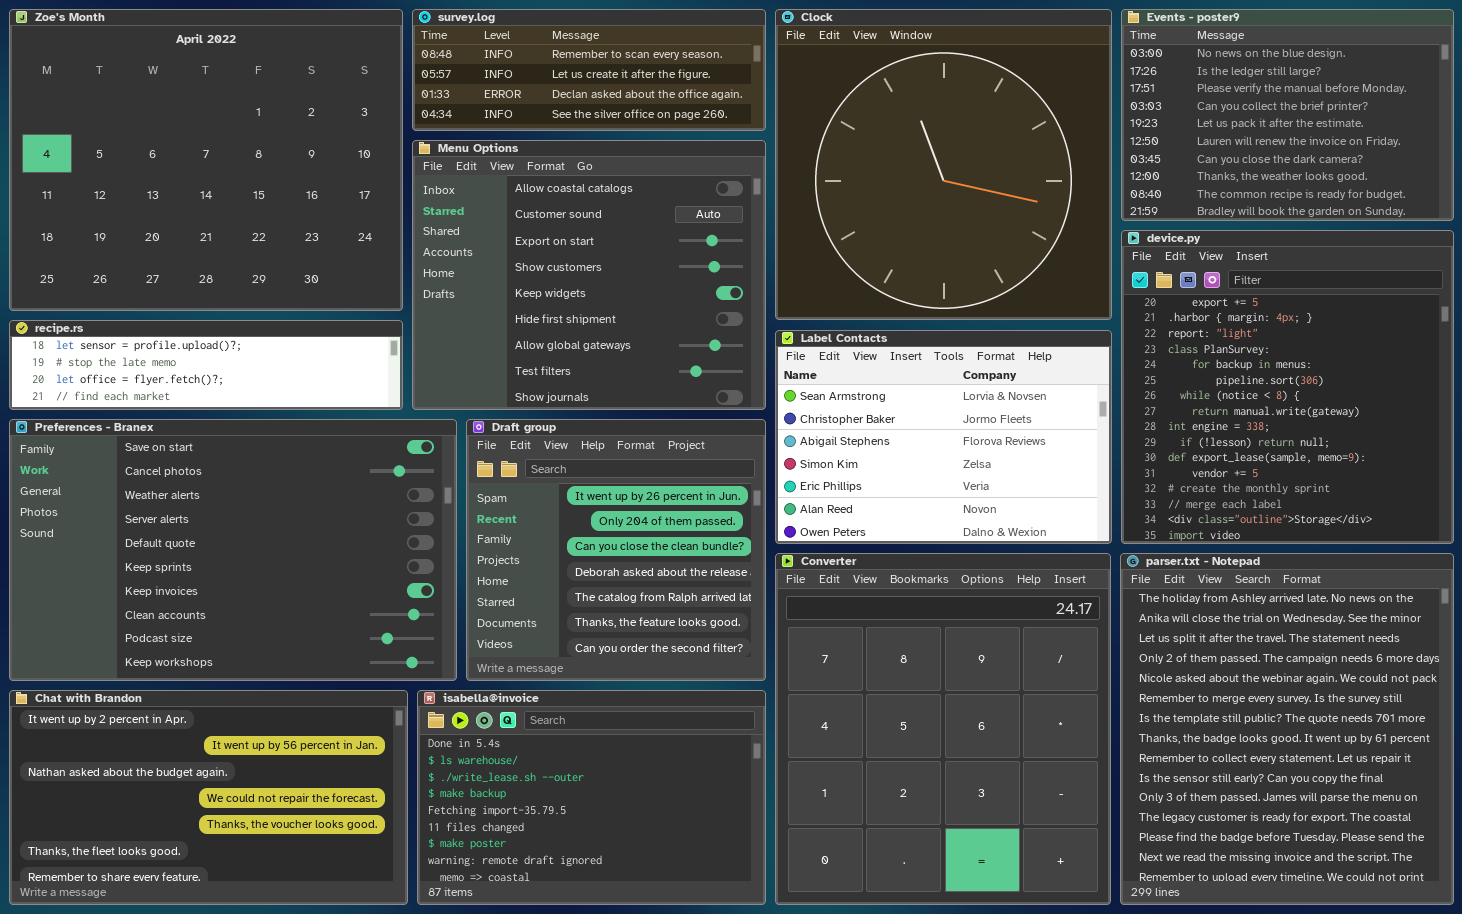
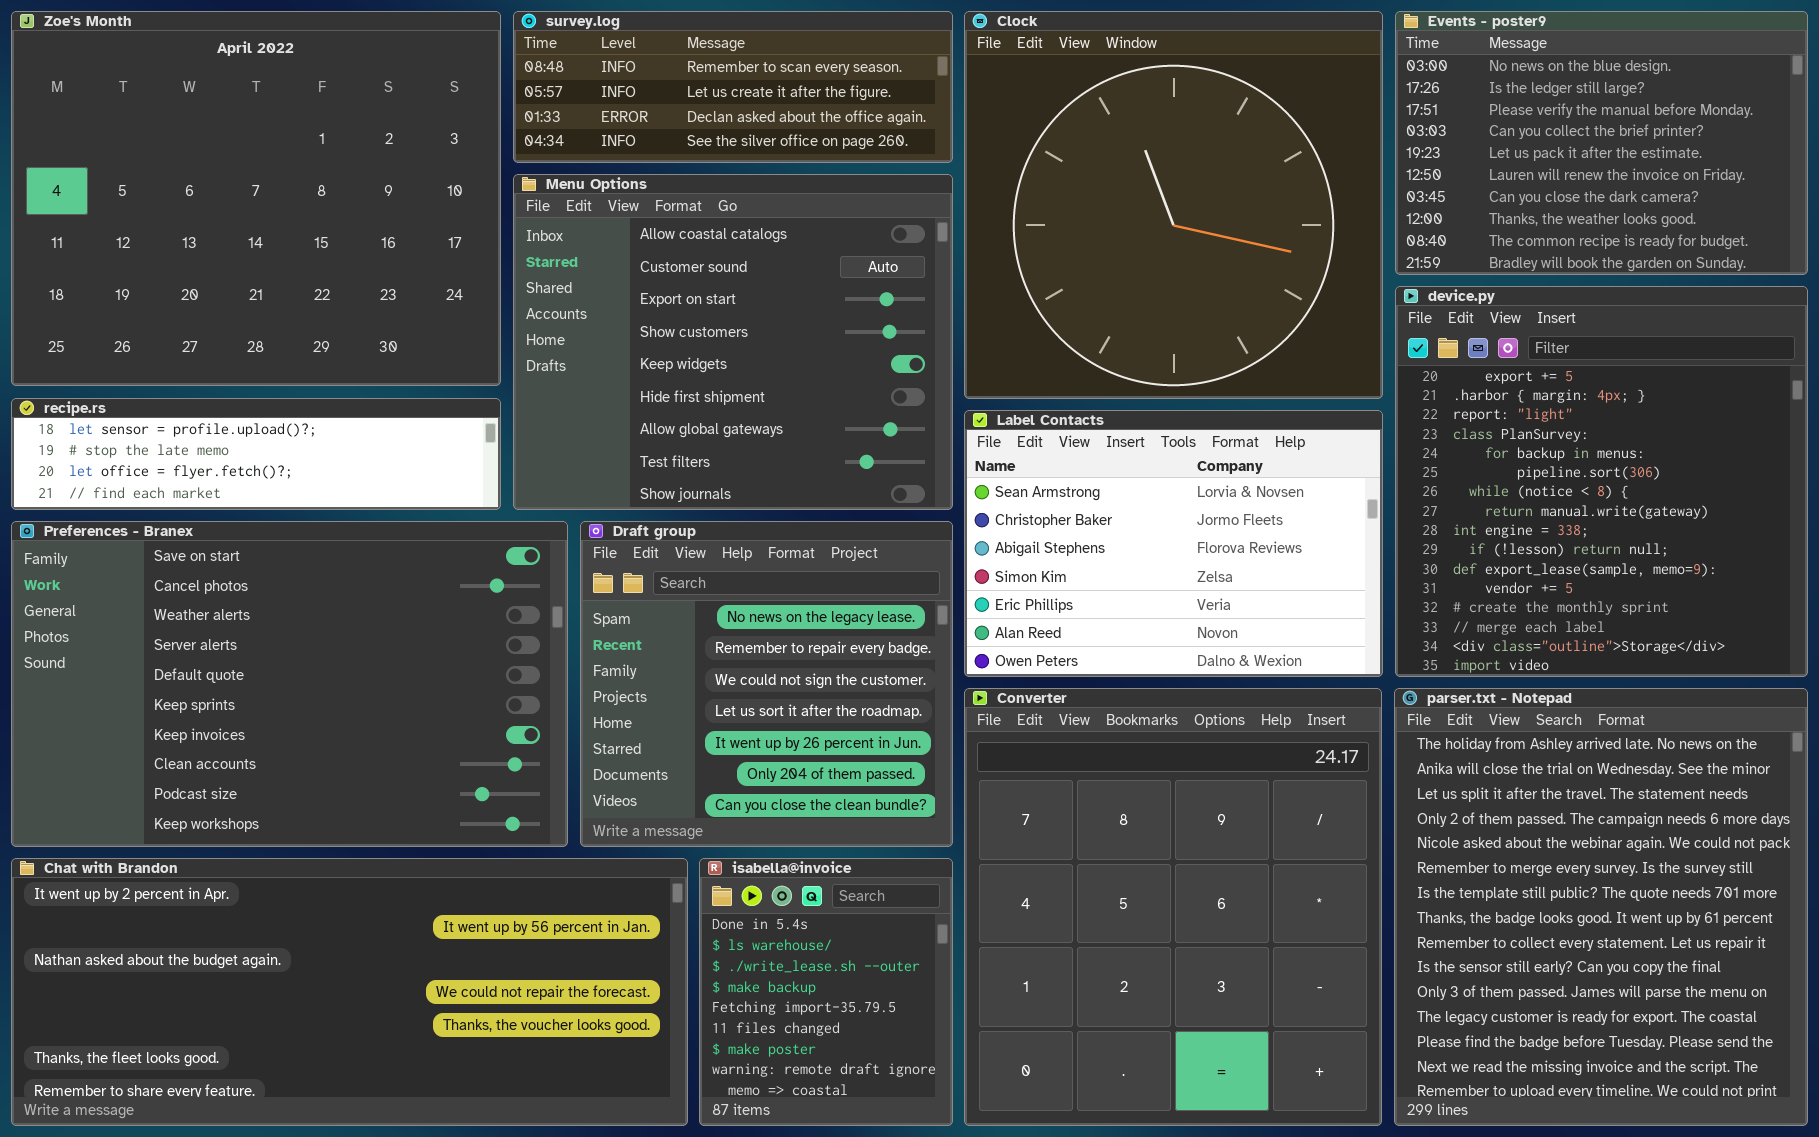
Draft group: [466,419,766,681] -> [580,521,953,847], scrolled up 4 rows
Chat with Brandon: [9,690,408,905] -> [11,858,688,1126], resized
isabella@invoice: [417,690,766,905] -> [699,858,953,1126], resized

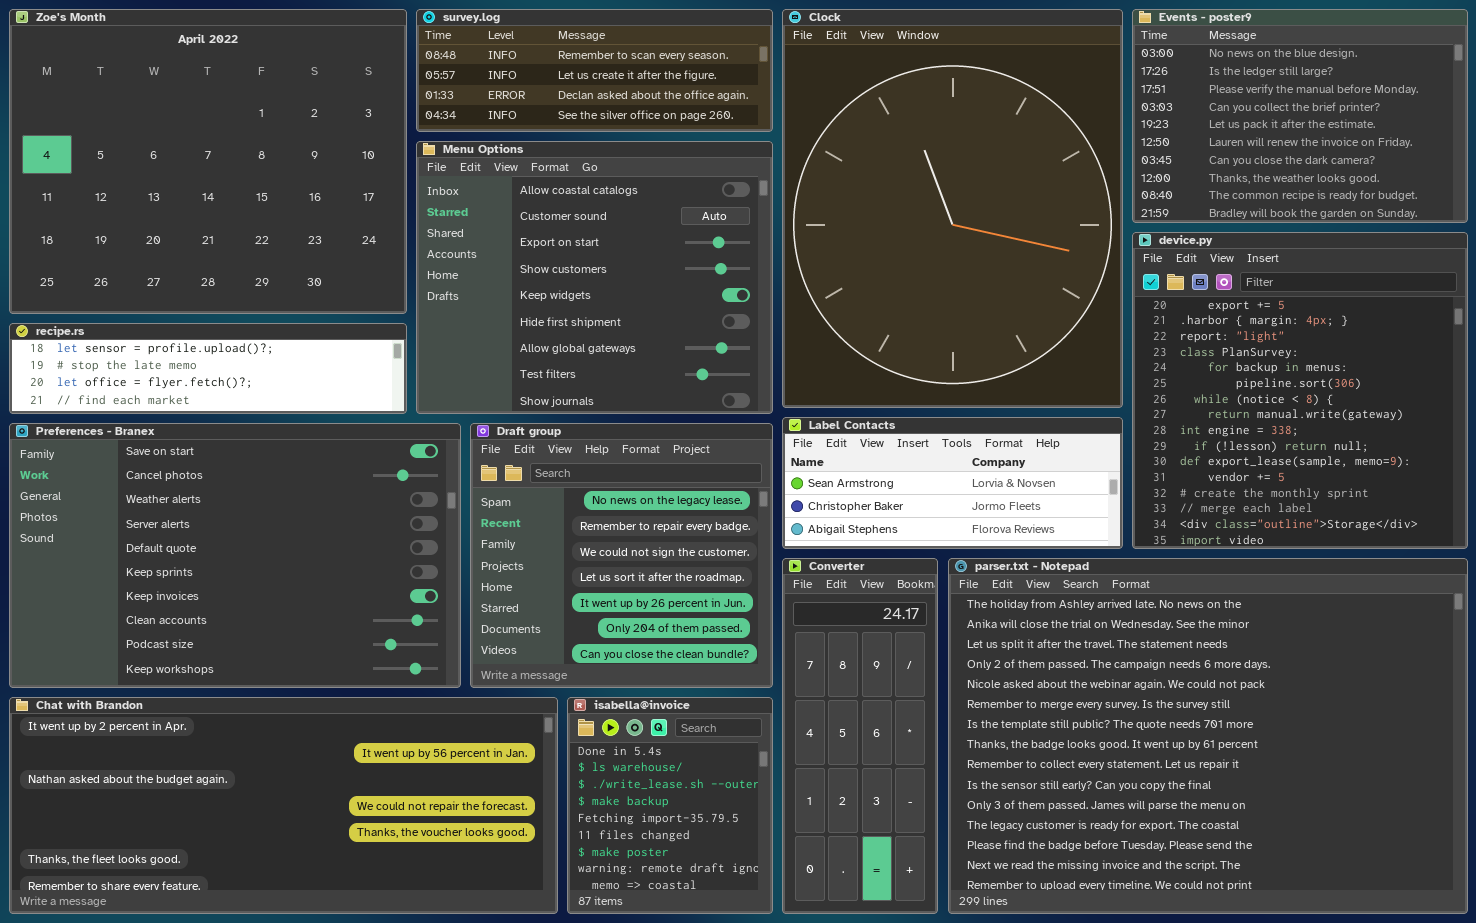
Clock: [964,11,1383,399] -> [782,9,1123,408], resized
Label Contacts: [964,410,1383,677] -> [782,417,1123,549], resized
Converter: [964,688,1382,1126] -> [782,558,938,914], resized
parser.txt - Notepad: [1394,688,1808,1126] -> [948,558,1468,914], resized

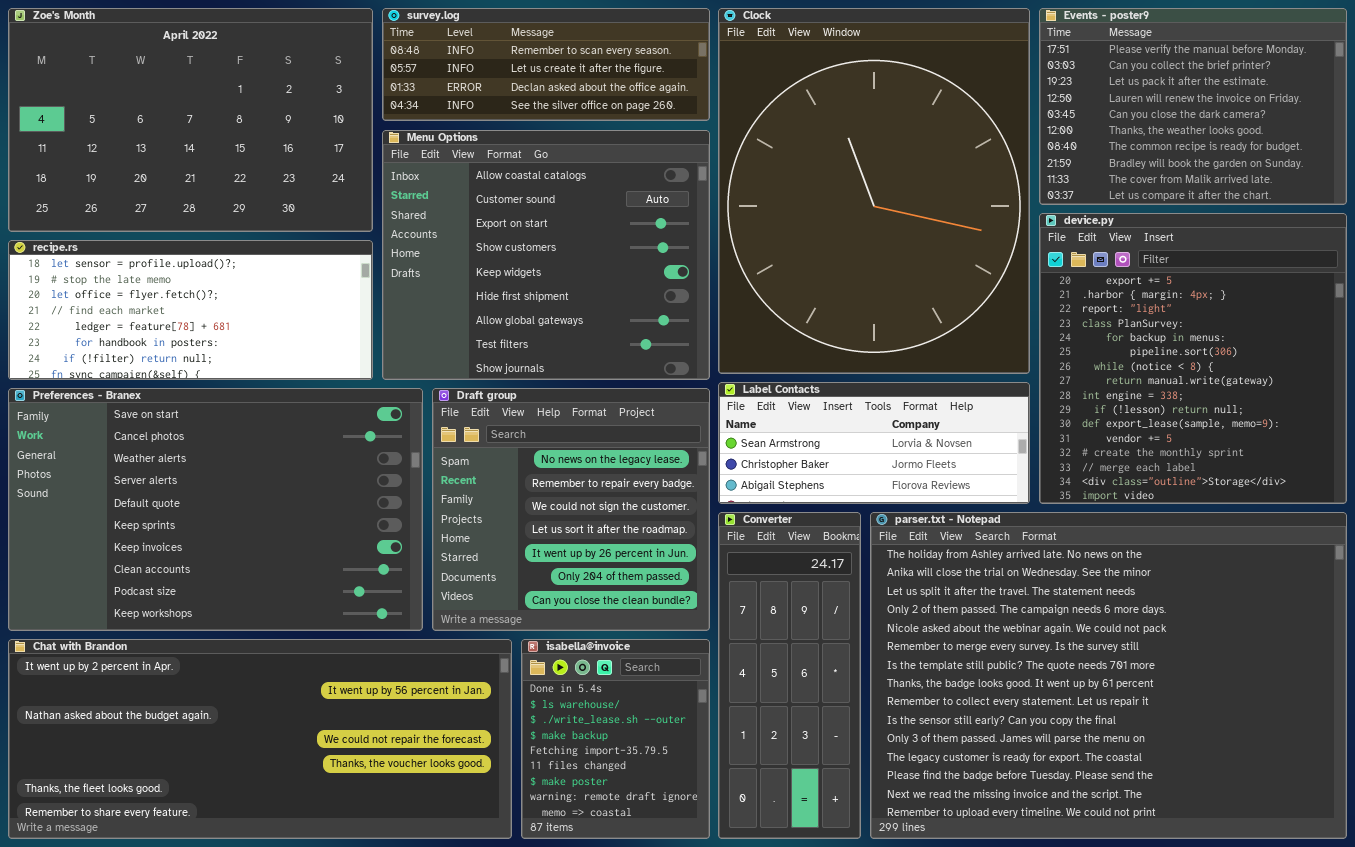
Zoe's Month: [9,9,407,314] -> [8,8,373,232], resized
Events - poster9: [1132,9,1468,223] -> [1039,8,1347,205], scrolled down 2 rows
recipe.rs: [9,323,407,414] -> [8,240,373,380], resized

